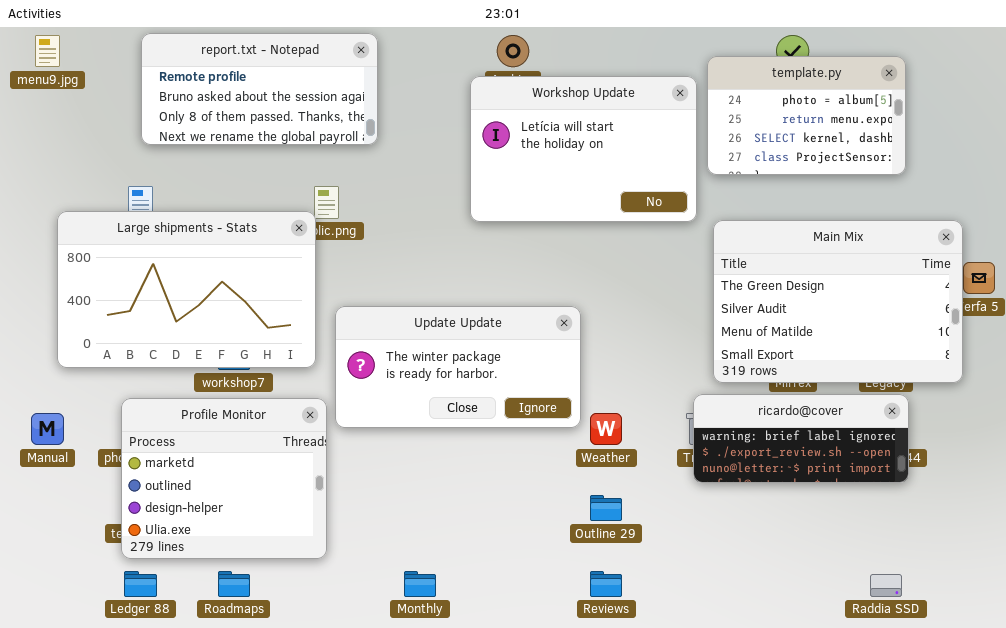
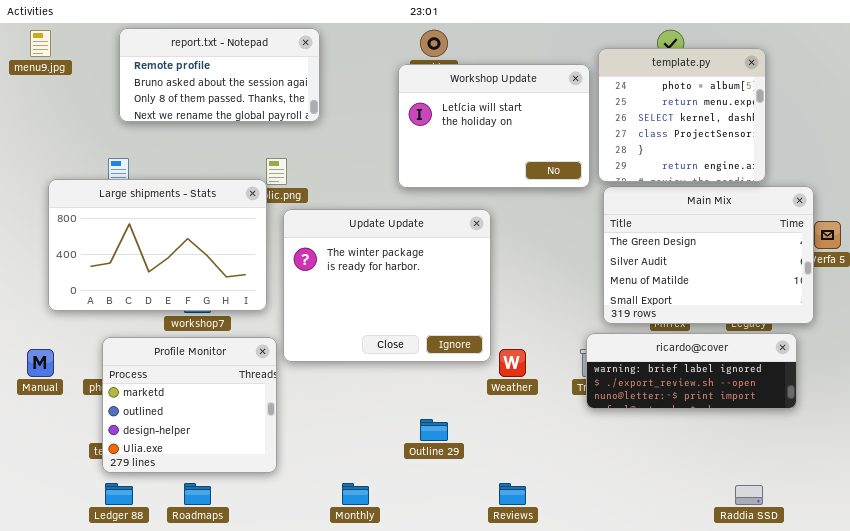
template.py: [707,56,906,175] -> [598,48,766,182], resized
Update Update: [335,306,581,428] -> [283,209,491,362], resized
ricardo@cover: [693,394,909,483] -> [586,333,797,409], resized
Outline 29: [590,495,622,521] -> [420,419,448,441], moved

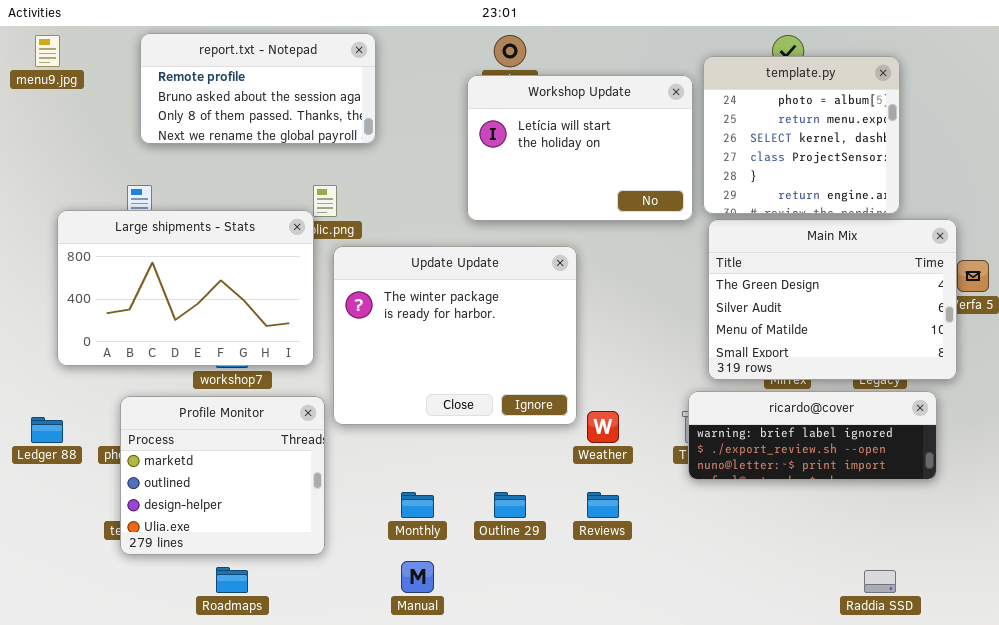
Manual: [27,349,54,377] -> [401,561,434,593], moved
Ledger 88: [105,483,133,505] -> [31,417,63,443], moved
Monthly: [342,483,369,505] -> [401,492,434,518], moved
Reviews: [499,483,526,505] -> [587,492,619,518], moved

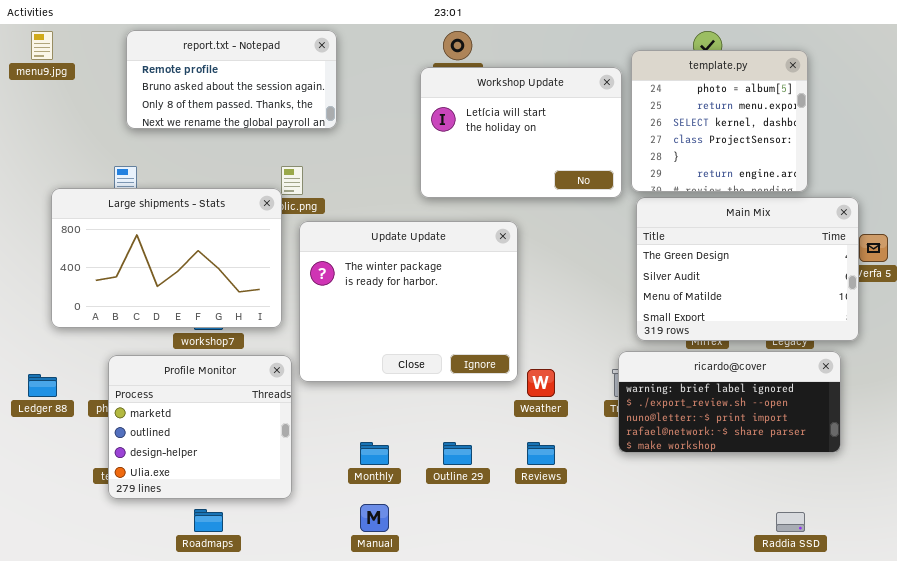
ricardo@cover: [688,391,937,480] -> [618,351,841,453], resized

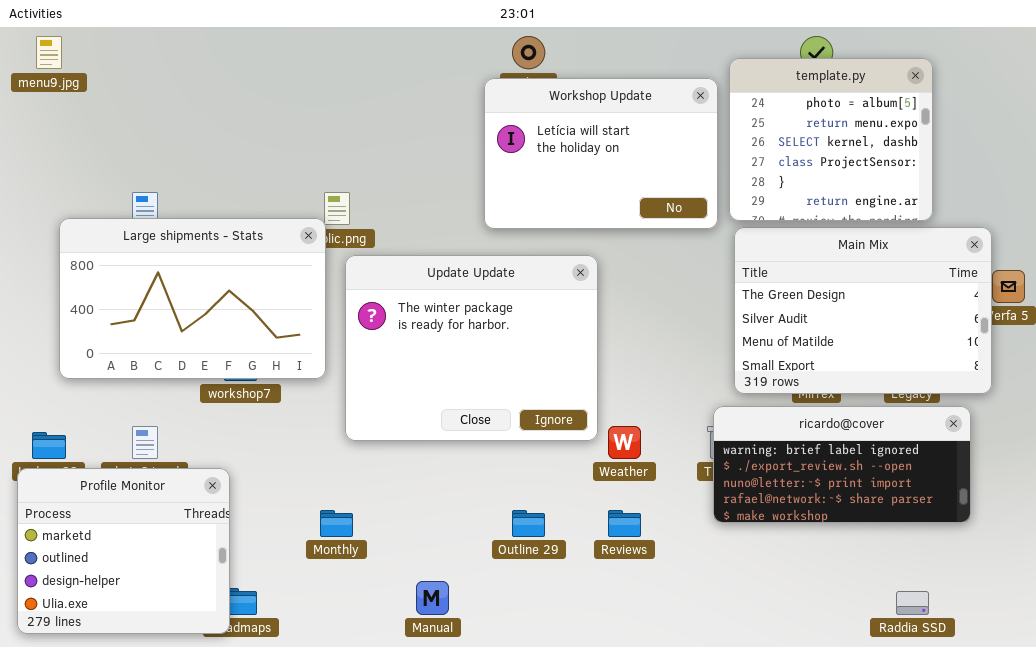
report.txt - Notepad: [126,30,337,129] -> none, closed
Profile Monitor: [108,355,292,499] -> [17,468,230,634], moved
Monthly: [360,442,389,465] -> [320,510,353,537], moved

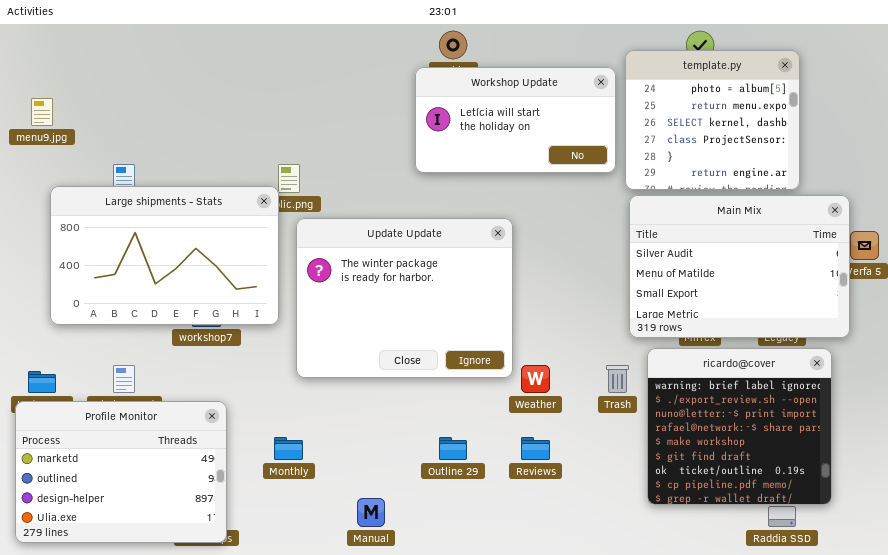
menu9.jpg: [36,36,62,69] -> [31,98,53,126], moved
Workshop Update: [484,78,718,229] -> [415,67,616,173], resized
Main Mix: [734,227,992,394] -> [629,195,850,338], scrolled down 1 row
ricardo@cover: [713,406,971,523] -> [647,348,832,505], resized
Profile Monitor: [17,468,230,634] -> [15,401,227,543], resized

